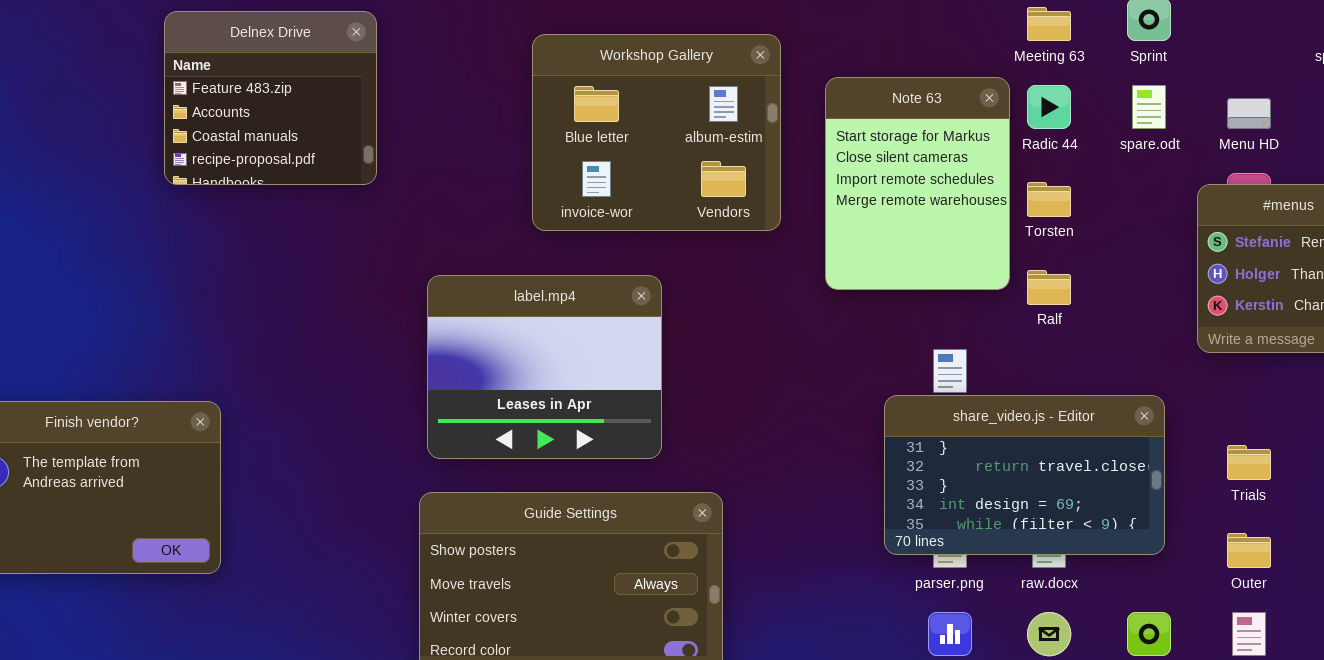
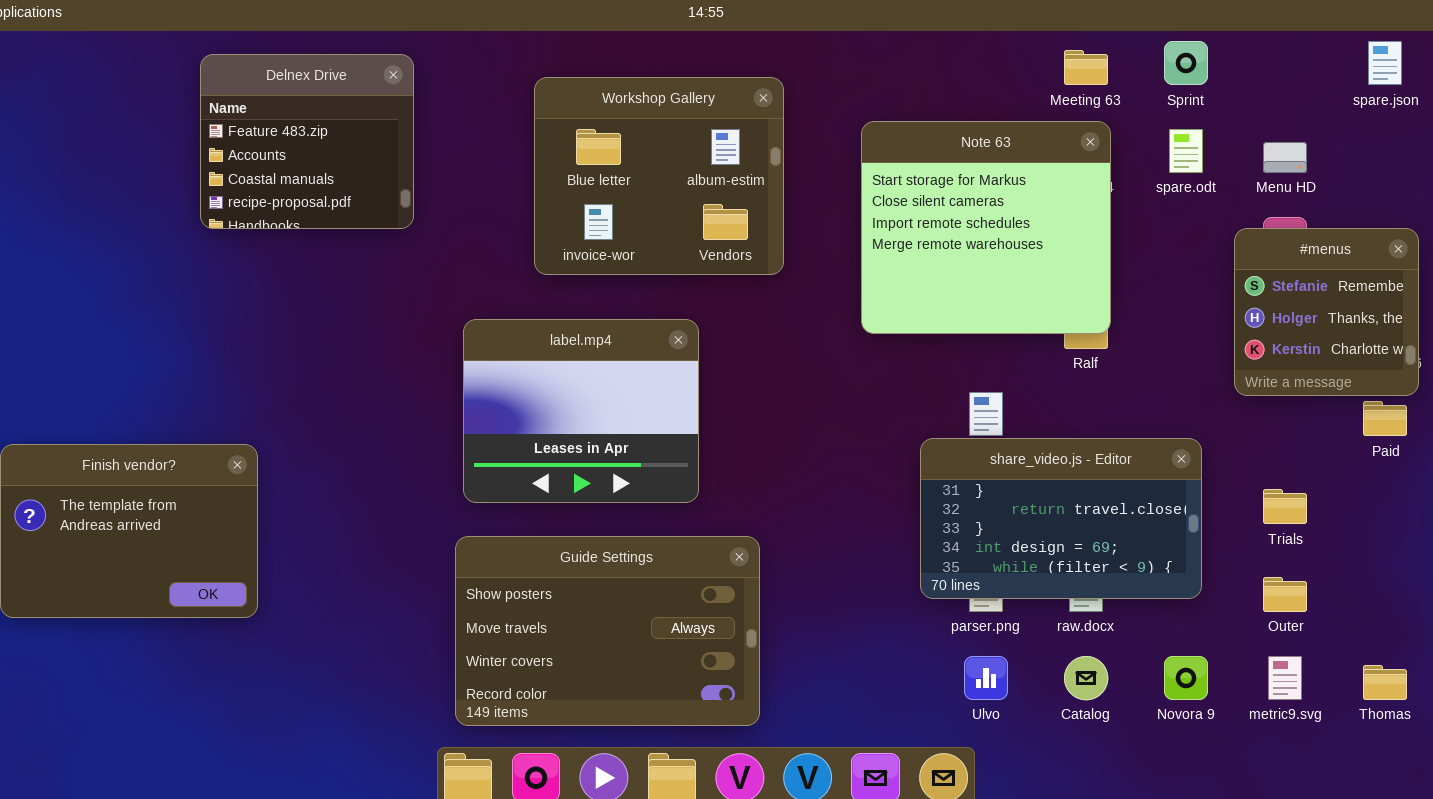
Workshop Gallery: [532,34,781,231] -> [534,77,784,275], moved
Note 63: [825,77,1010,290] -> [861,121,1111,334], resized

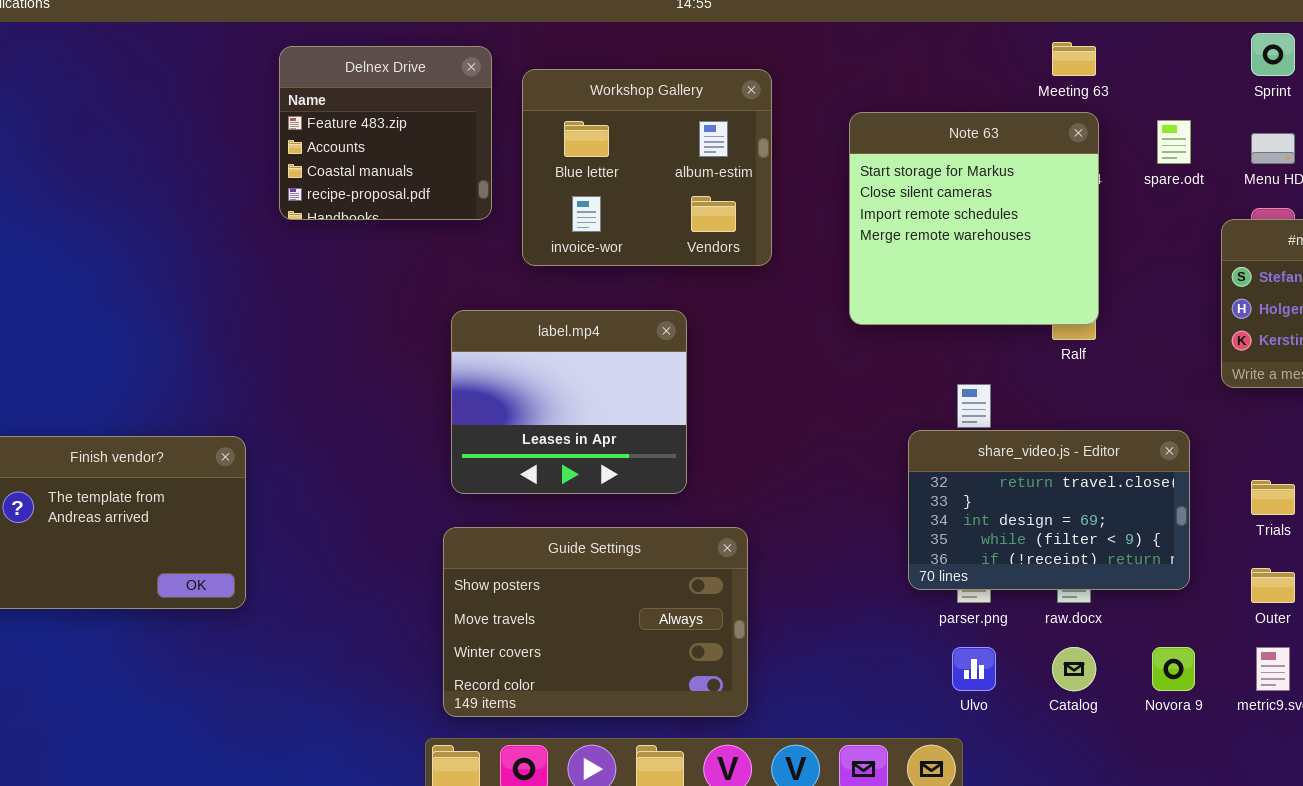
Sprint: [1164,41,1208,85] -> [1251,33,1295,76], moved
Delnex Drive: [200,54,414,229] -> [279,46,492,220], moved
share_video.js - Editor: [920,438,1202,599] -> [908,430,1190,590], scrolled down 1 row

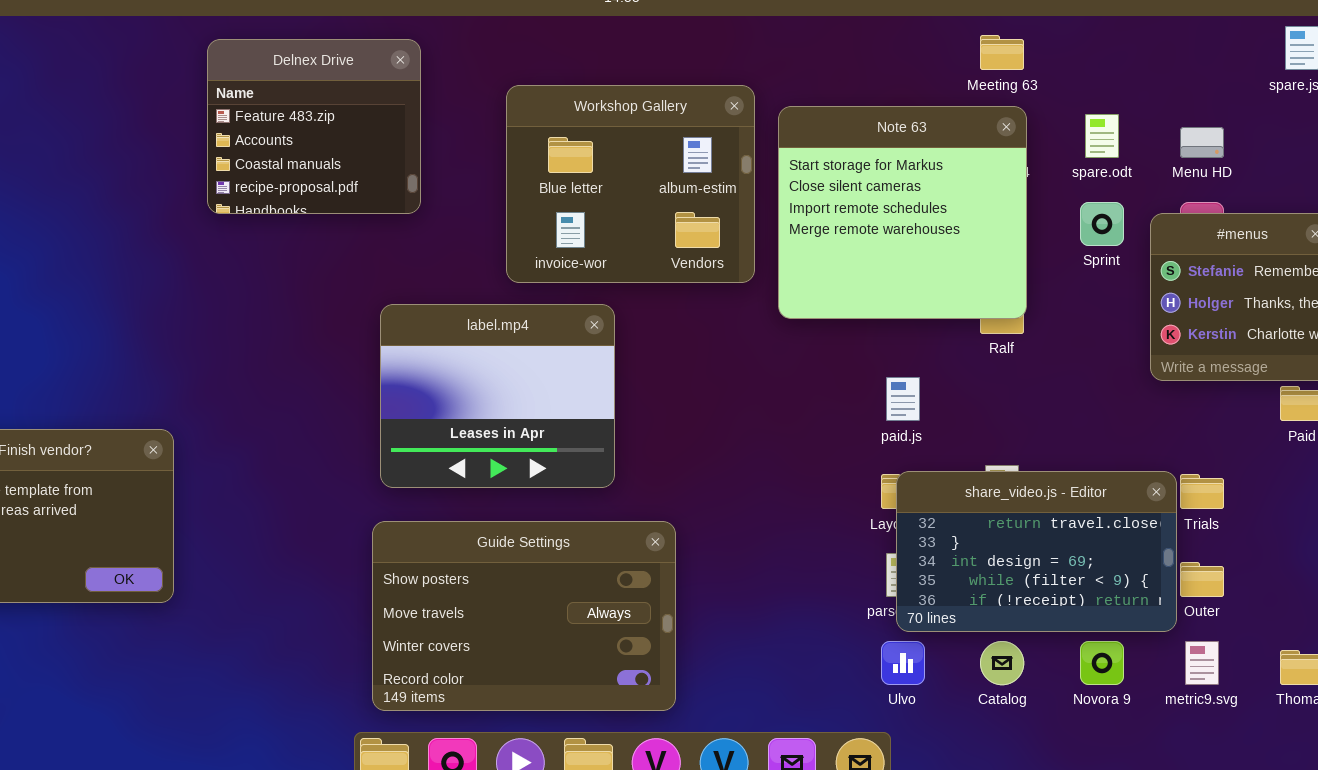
Sprint: [1251,33,1295,76] -> [1080,202,1124,246], moved
Workshop Gallery: [522,69,772,266] -> [506,85,755,283], moved
share_video.js - Editor: [908,430,1190,590] -> [896,471,1177,632], moved

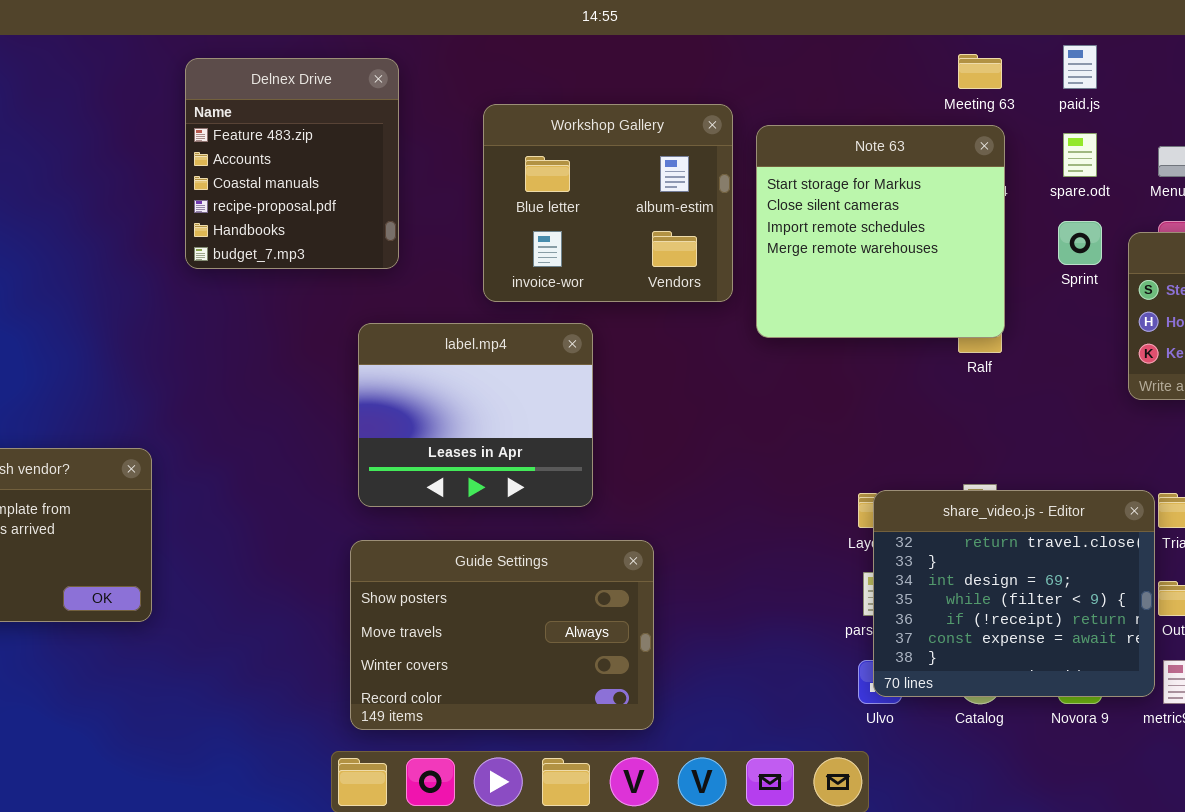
Delnex Drive: [207,39,421,214] -> [185,58,399,269], resized
paid.js: [886,377,920,421] -> [1063,45,1097,89], moved
share_video.js - Editor: [896,471,1177,632] -> [873,490,1155,697], resized

